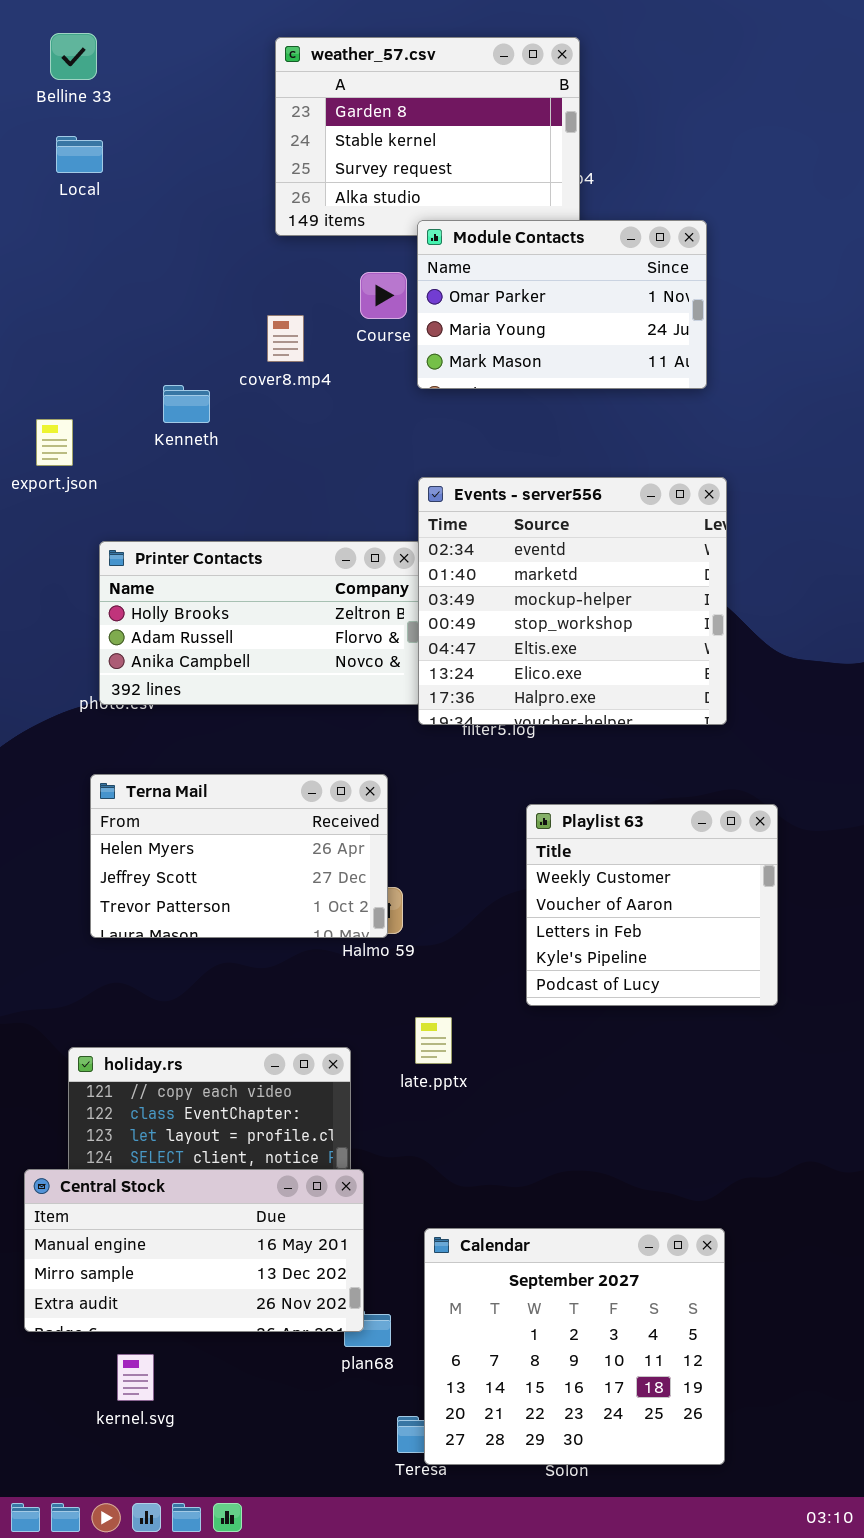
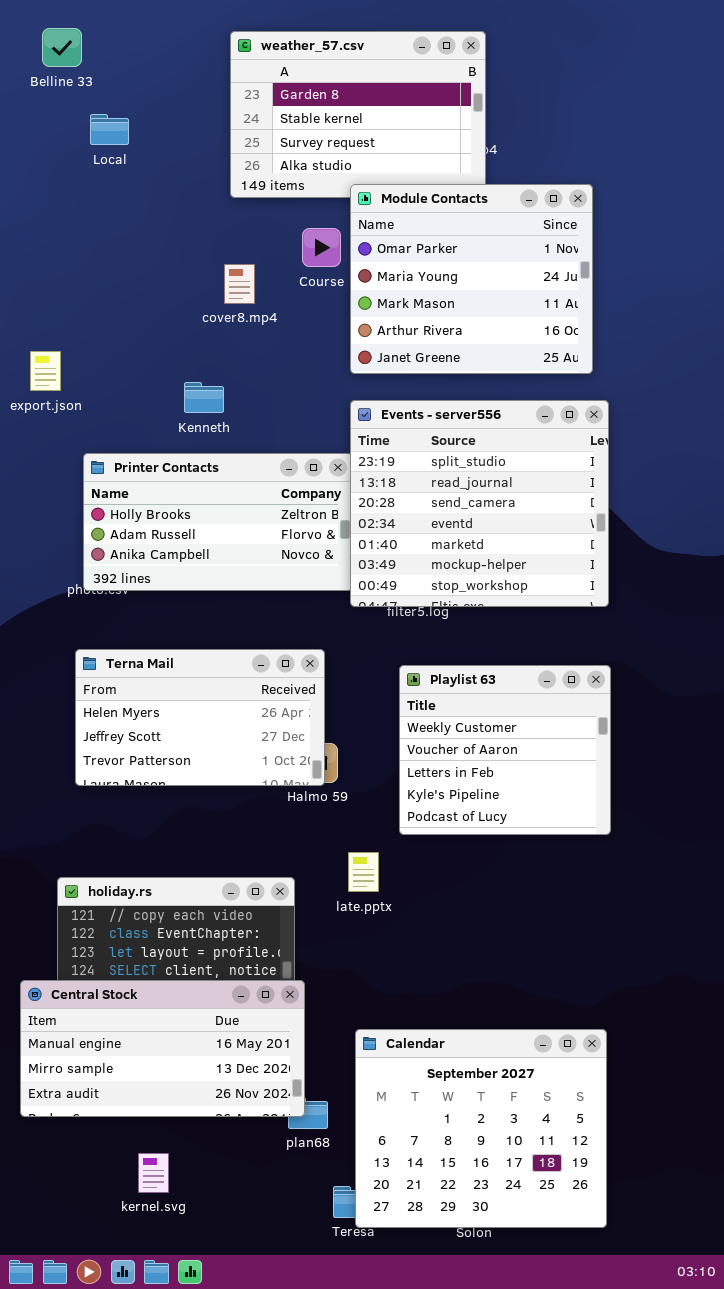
Local: [56,136,103,173] -> [90,114,129,145], moved
Module Contacts: [417,220,707,389] -> [350,184,593,374], resized
Kenneth: [163,385,210,423] -> [184,382,224,413], moved
Events - server556: [418,477,727,725] -> [350,400,609,607], scrolled up 3 rows
Playlist 63: [526,804,778,1006] -> [399,665,611,835], moved
kernel.svg: [117,1354,154,1401] -> [138,1153,169,1193], moved

